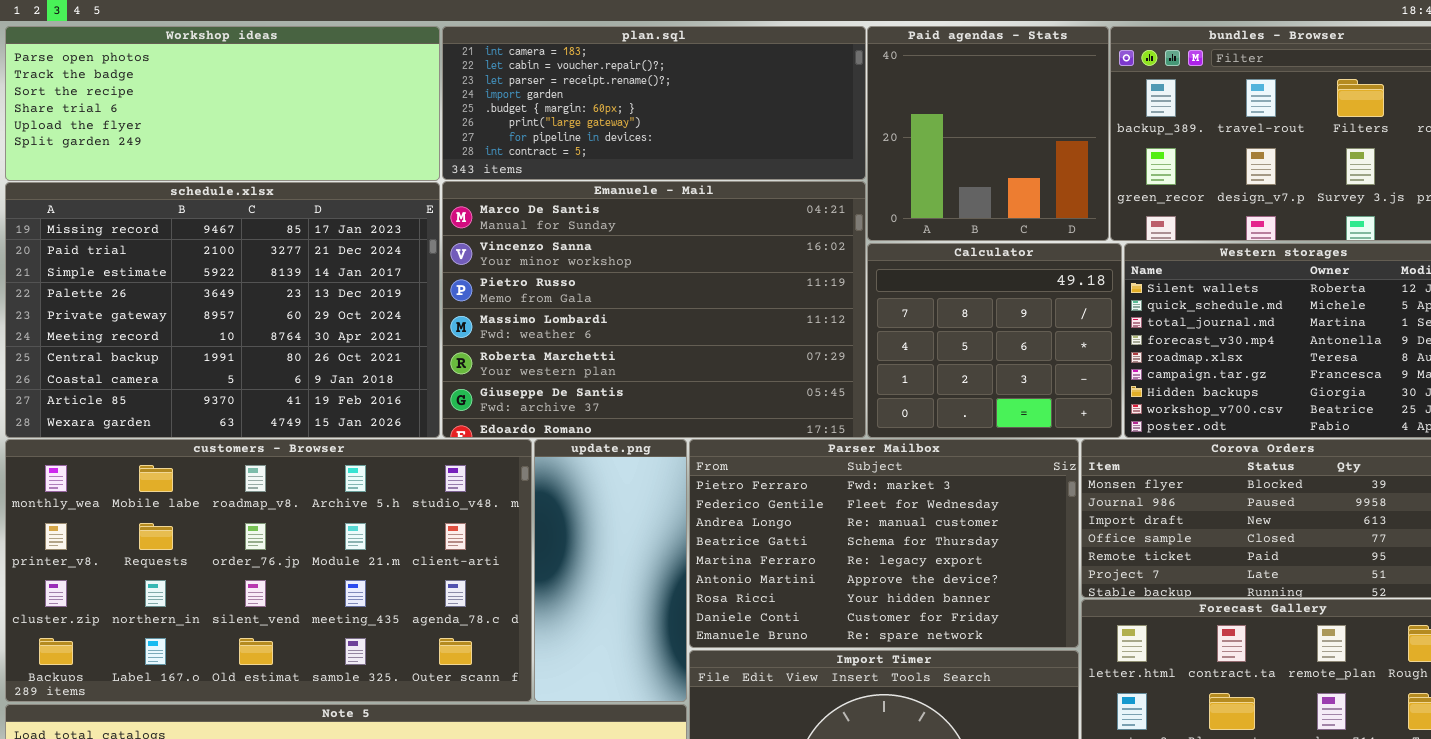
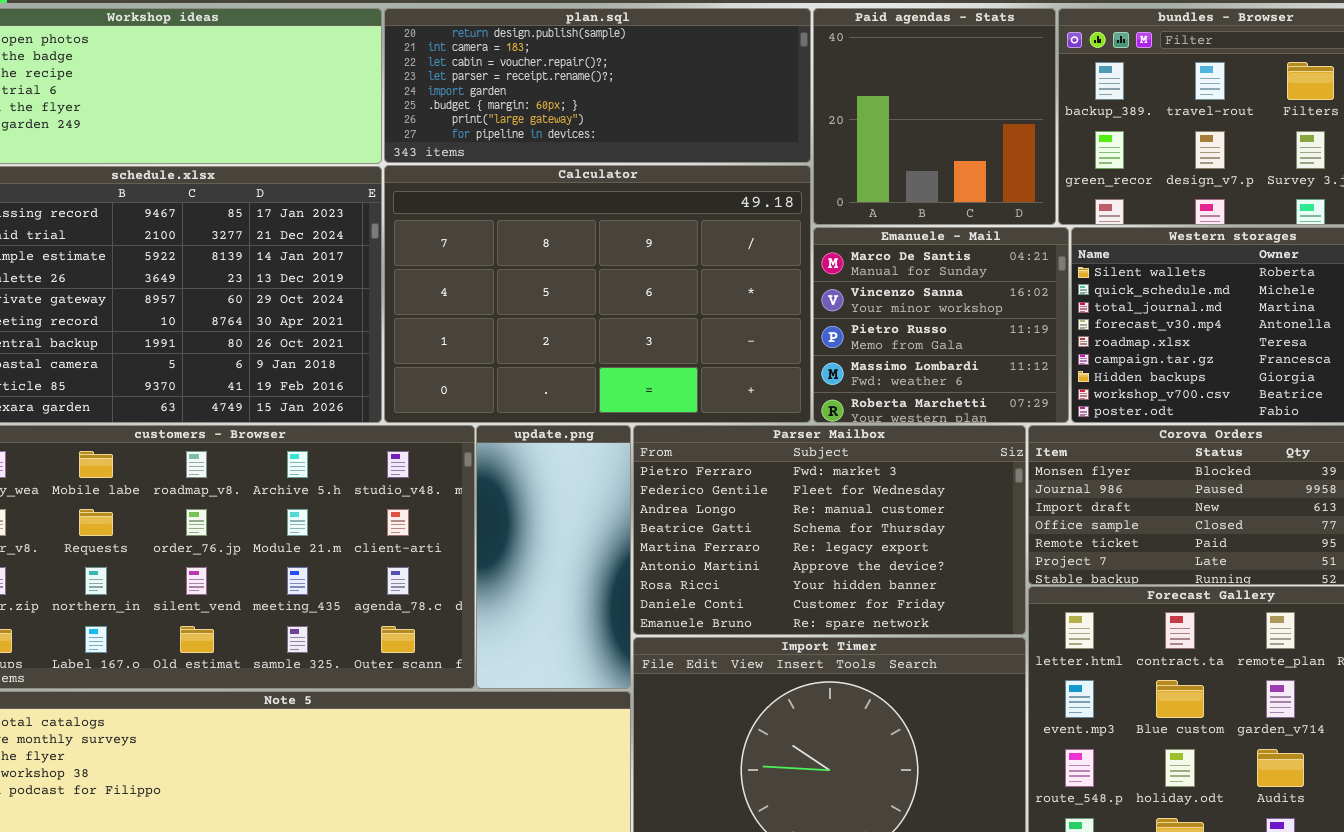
plan.sql: [442,26,866,180] -> [384,8,811,163], scrolled up 1 row
Emanuele - Mail: [442,181,866,438] -> [813,227,1069,423], moved, resized
Calculator: [867,243,1122,438] -> [384,165,811,423], moved, resized

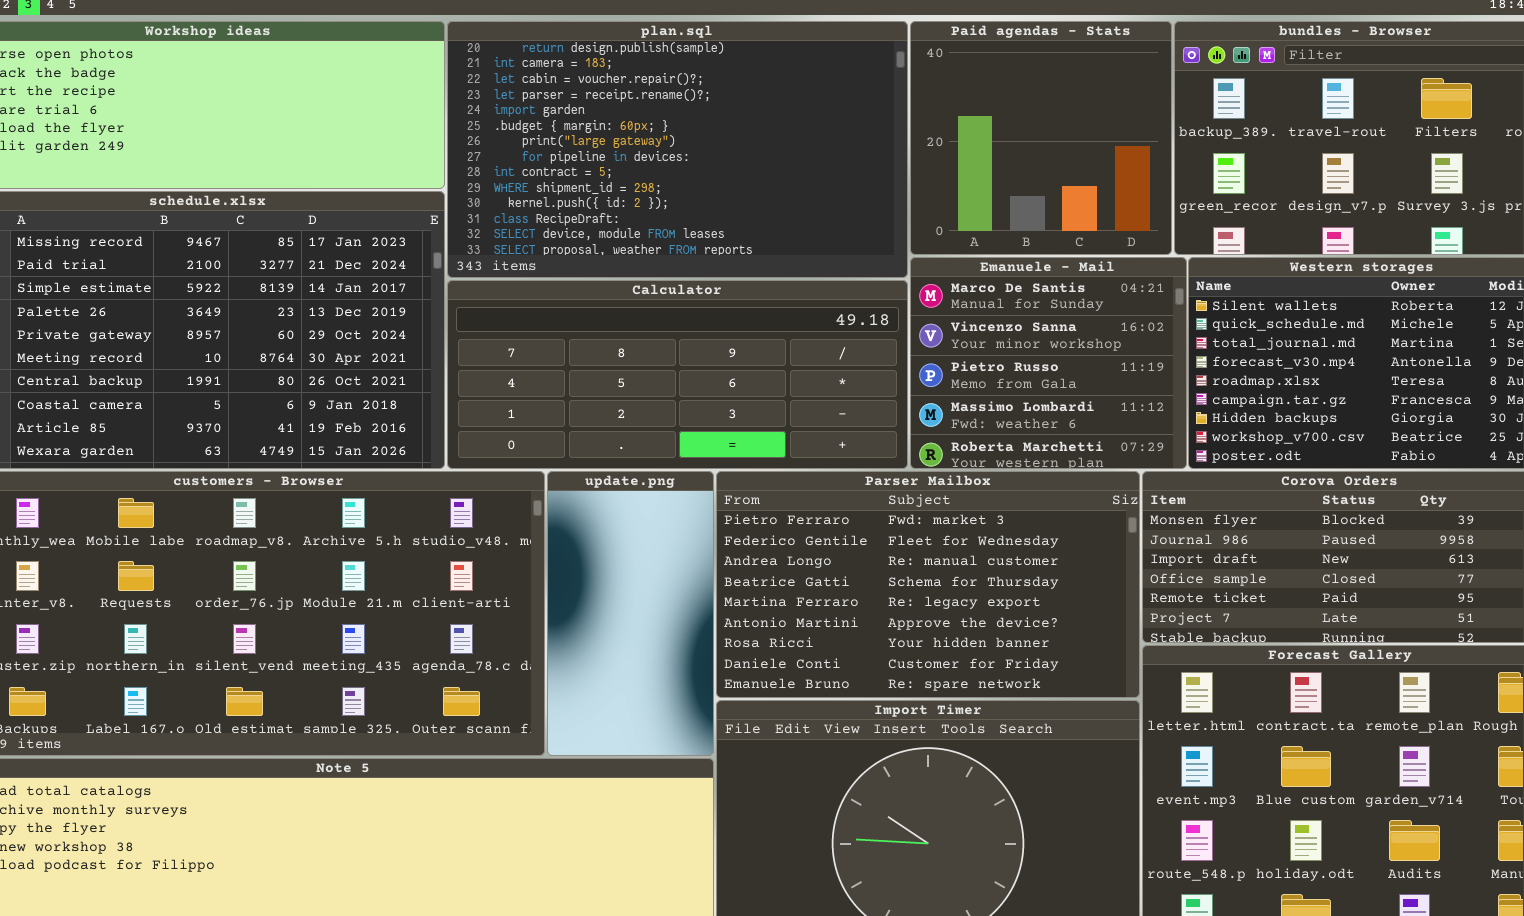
plan.sql: [384,8,811,163] -> [447,21,908,278], resized
Calculator: [384,165,811,423] -> [447,280,908,469], resized

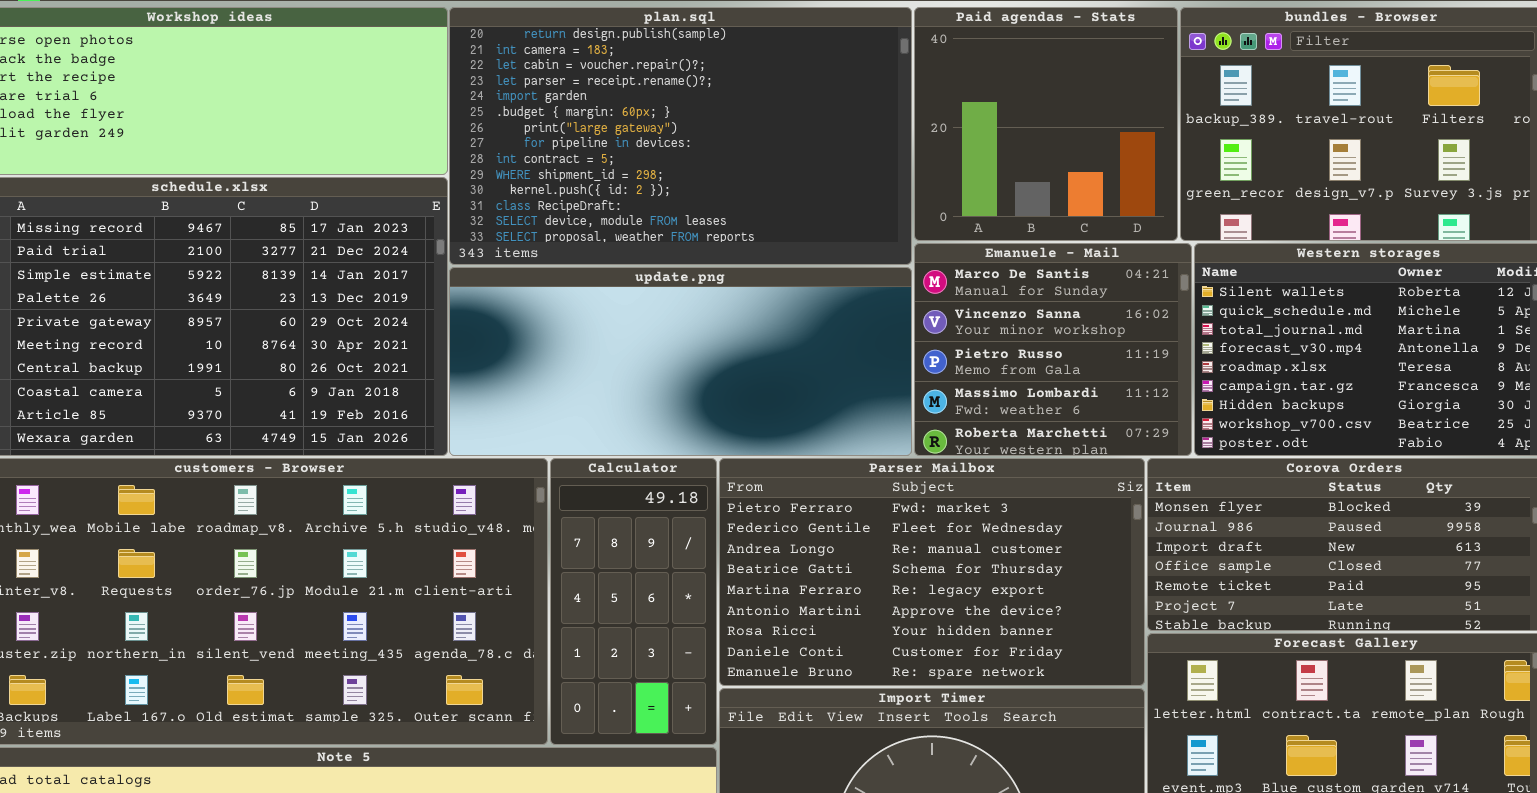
Calculator: [447,280,908,469] -> [550,458,717,745], moved, resized
update.png: [547,471,714,756] -> [449,267,912,456], moved, resized

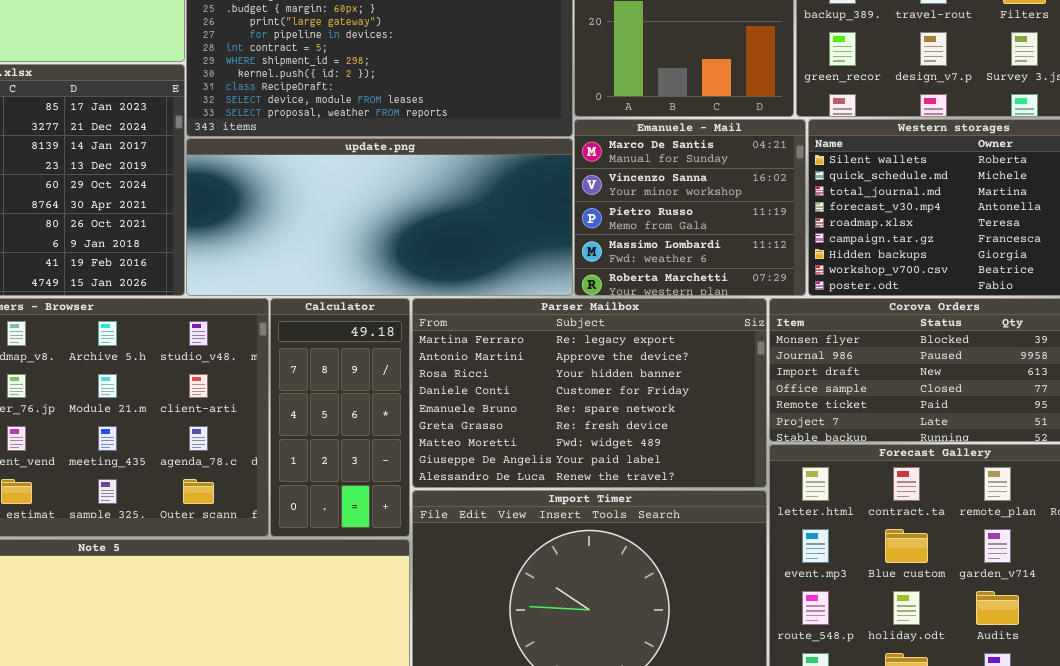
Parser Mailbox: [719,458,1145,686] -> [412,298,767,488], scrolled down 4 rows

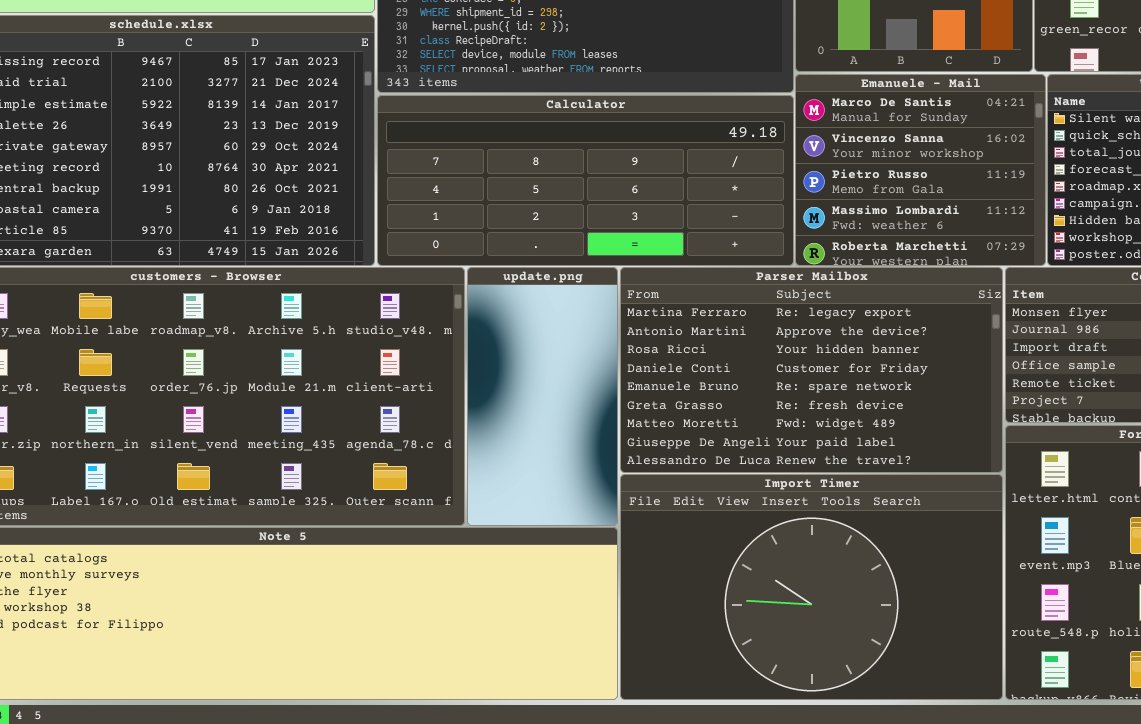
update.png: [186,138,573,296] -> [467,267,618,526], moved, resized
Calculator: [270,298,410,537] -> [377,95,794,266], moved, resized

